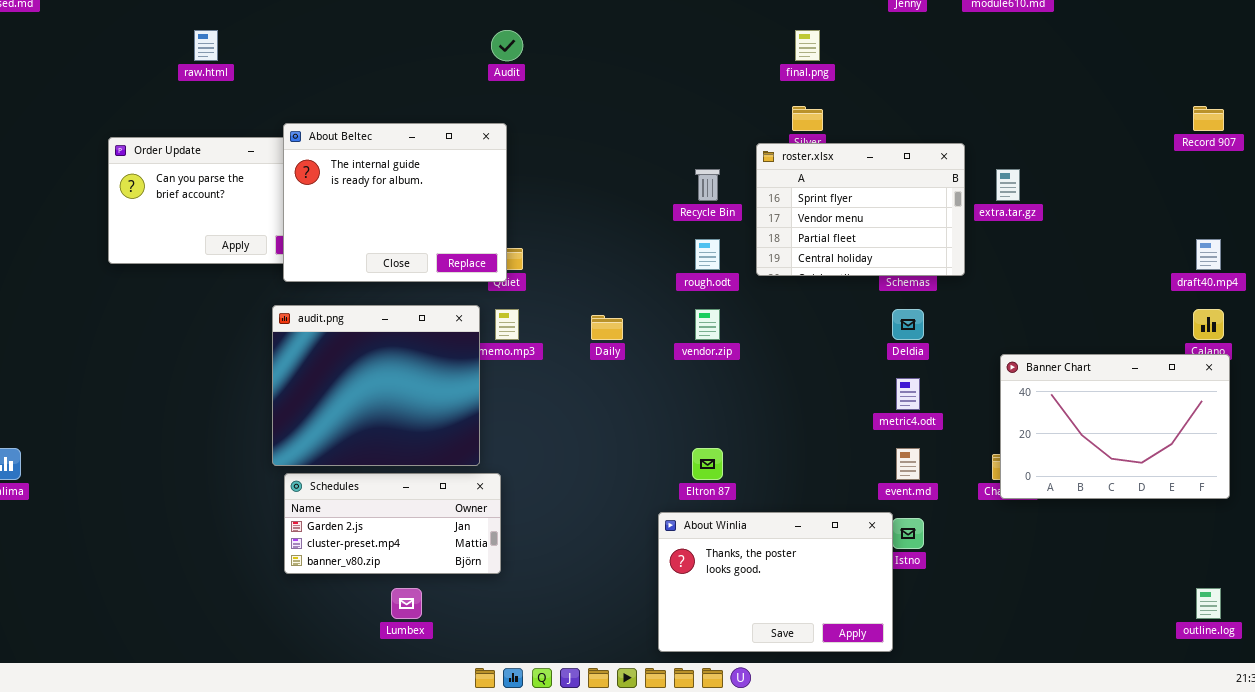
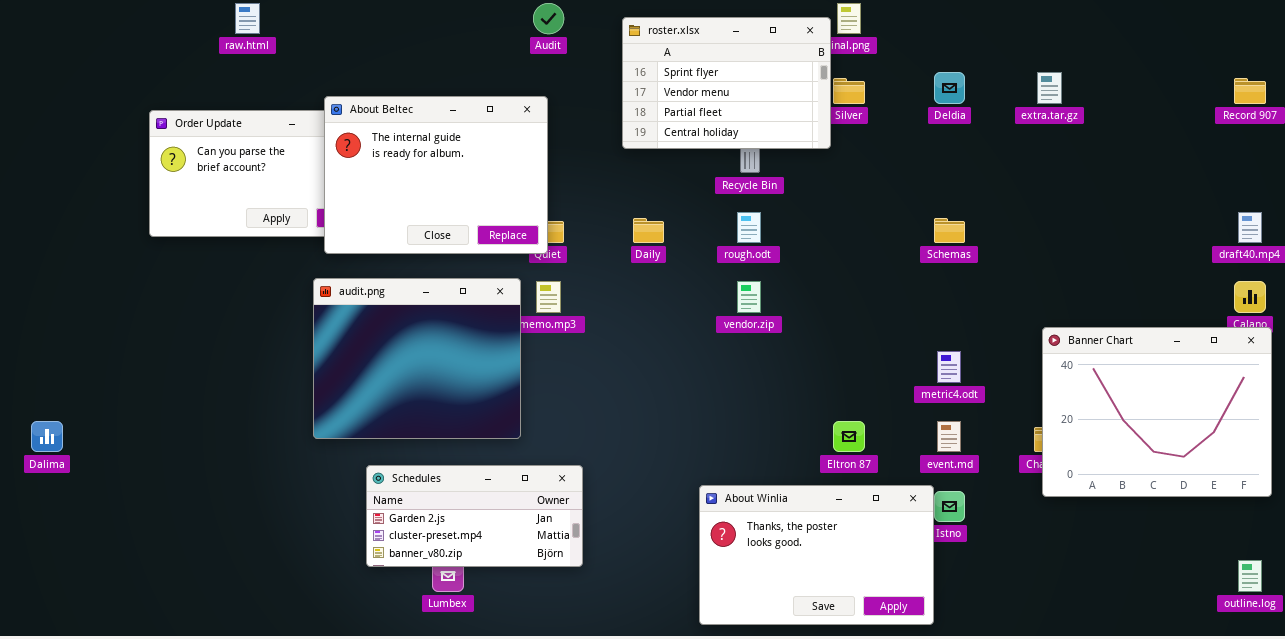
roster.xlsx: [756,143,965,276] -> [622,17,831,149], moved
extra.tar.gz: [996,169,1020,201] -> [1037,72,1062,104], moved
Deldia: [892,309,924,340] -> [934,72,965,104], moved
Daily: [591,315,623,340] -> [633,218,664,243], moved
Banner Chart: [1000,354,1230,499] -> [1042,327,1272,497], resized
Eltron 87: [692,448,723,480] -> [833,421,865,452], moved
Schedules: [284,473,501,574] -> [366,465,583,567], moved

